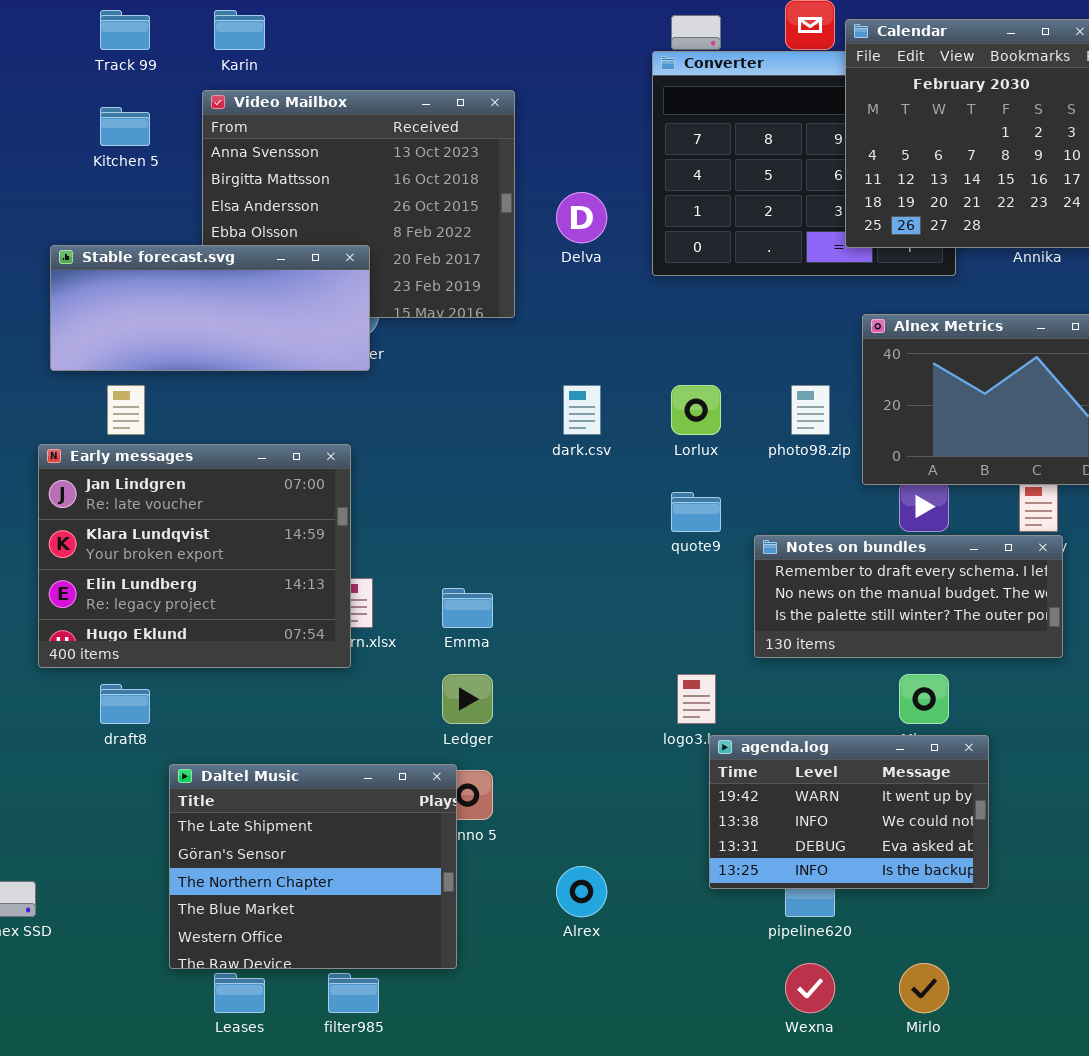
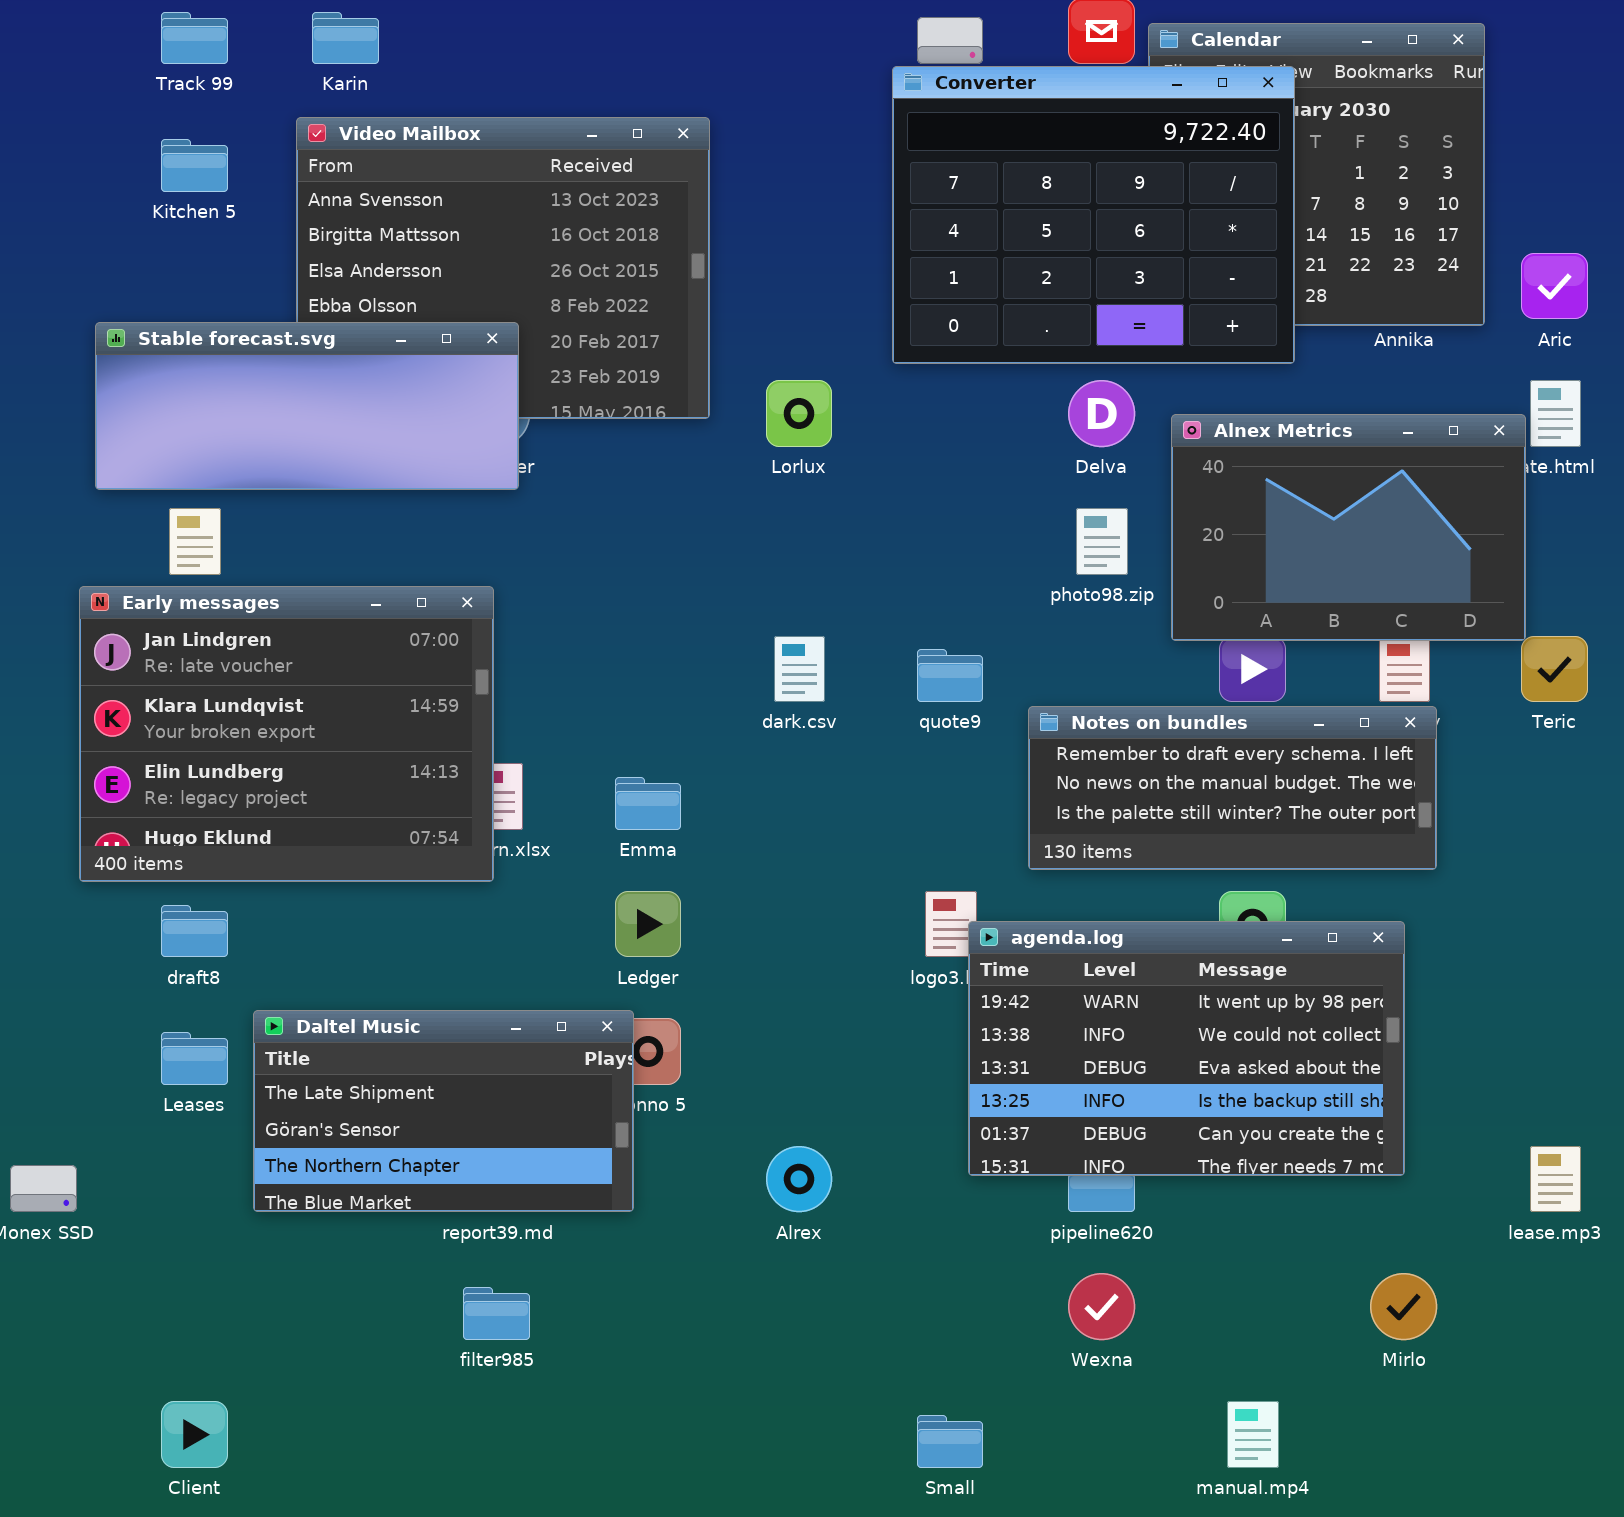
Converter: [652,51,956,276] -> [892,66,1295,364], raised
Delva: [556,192,607,243] -> [1068,380,1135,447], moved
dark.csv: [563,385,601,435] -> [774,636,825,702], moved
Lorlux: [671,385,721,435] -> [766,380,832,447], moved
agenda.log: [709,735,989,889] -> [968,921,1405,1176], resized
Daltel Music: [169,764,457,969] -> [253,1010,634,1212], resized
Mirlo: [899,963,949,1013] -> [1370,1273,1437,1340], moved
Leases: [214,973,265,1013] -> [161,1032,228,1085], moved

